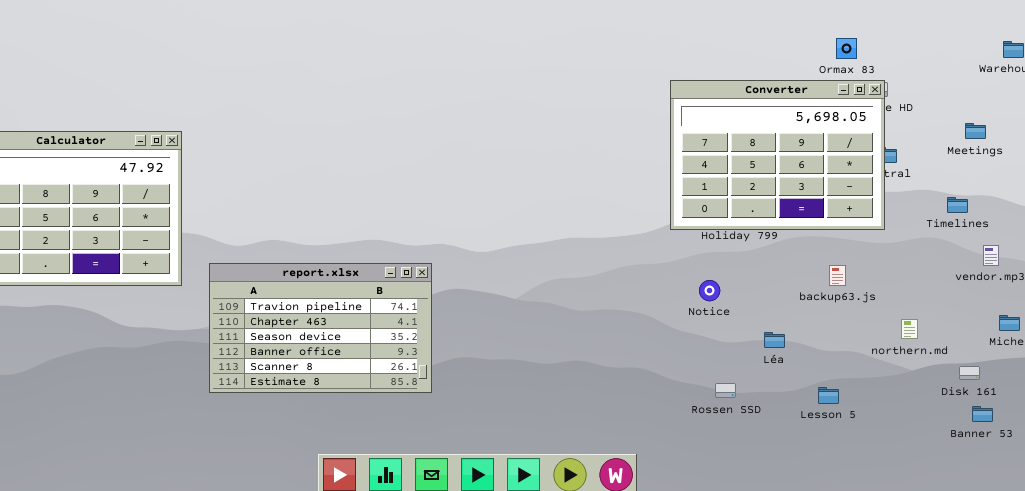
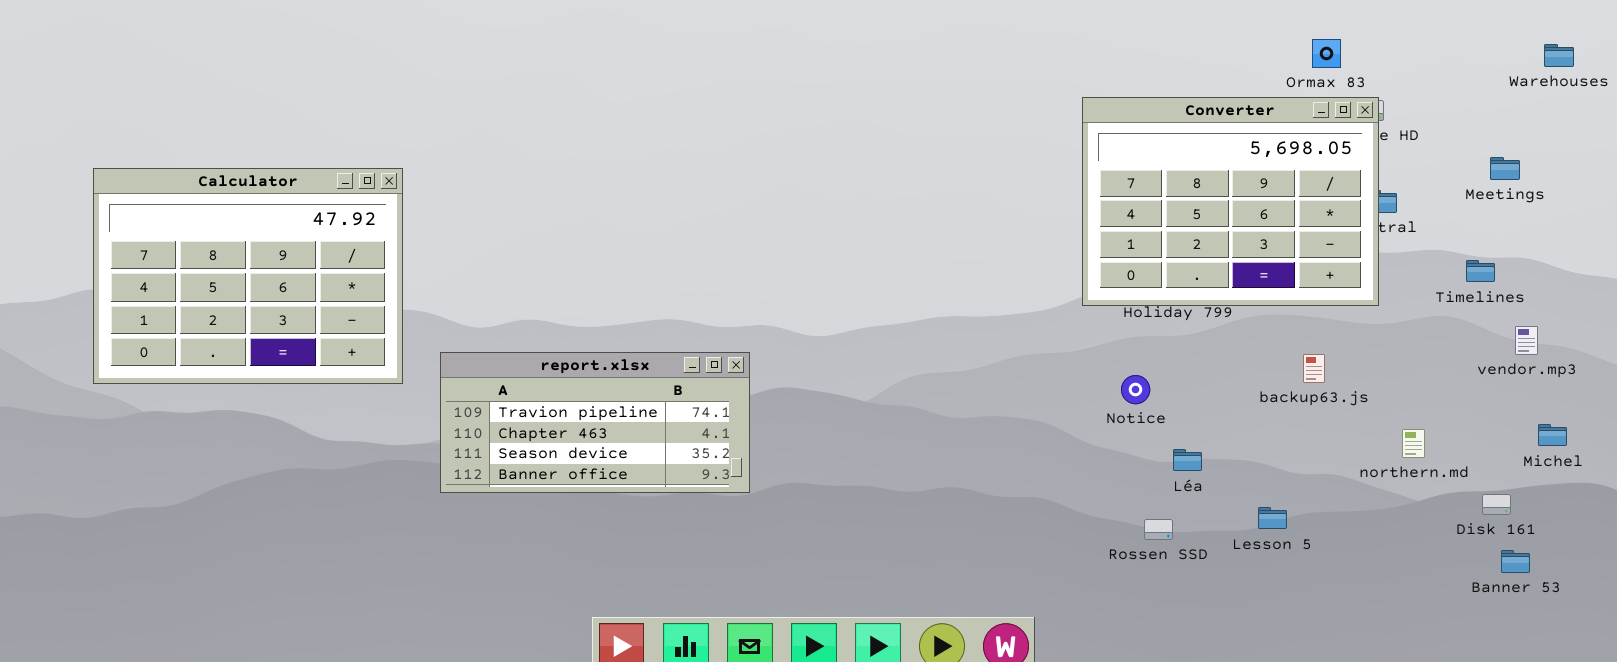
report.xlsx: [209,263,432,393] -> [440,352,750,493], resized
Léa: [764,332,785,348] -> [1173,449,1202,471], moved
Lesson 5: [818,387,839,404] -> [1258,507,1287,529], moved

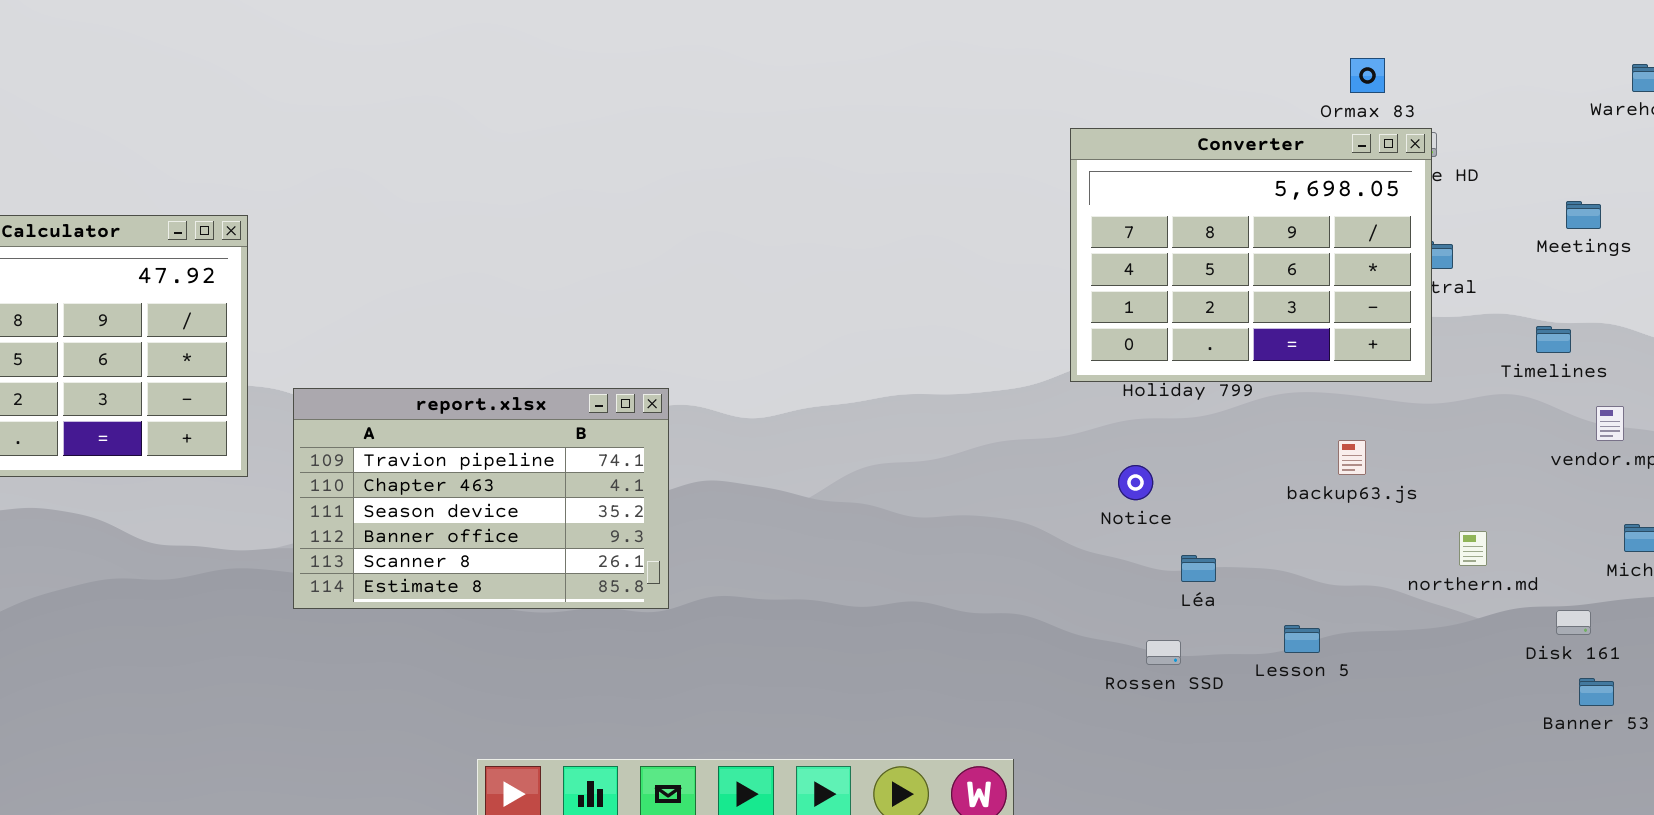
report.xlsx: [440,352,750,493] -> [293,388,669,609], resized

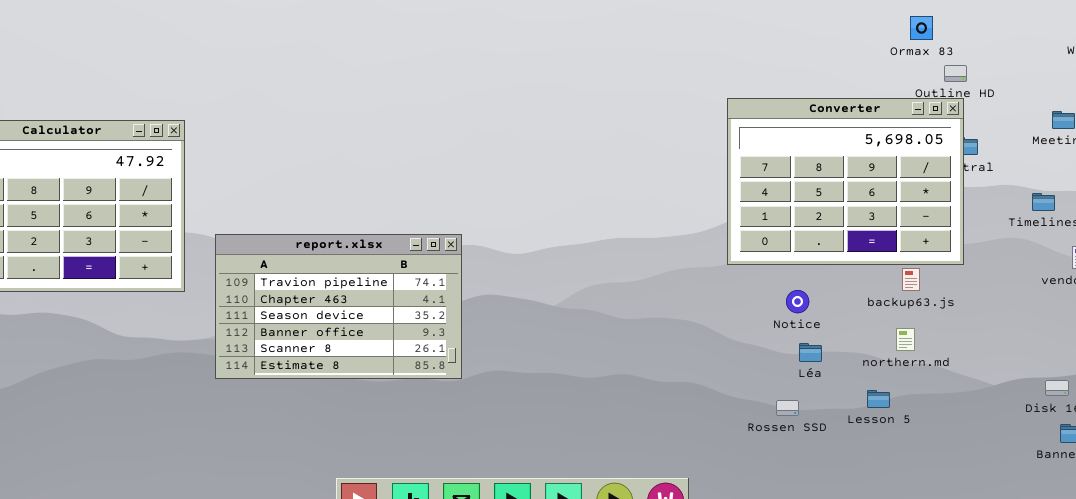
Converter: [1070,128,1432,382] -> [727,98,964,265], moved
Notice: [1118,465,1153,500] -> [786,290,809,313], moved
northern.md: [1459,531,1487,566] -> [896,328,915,351], moved

